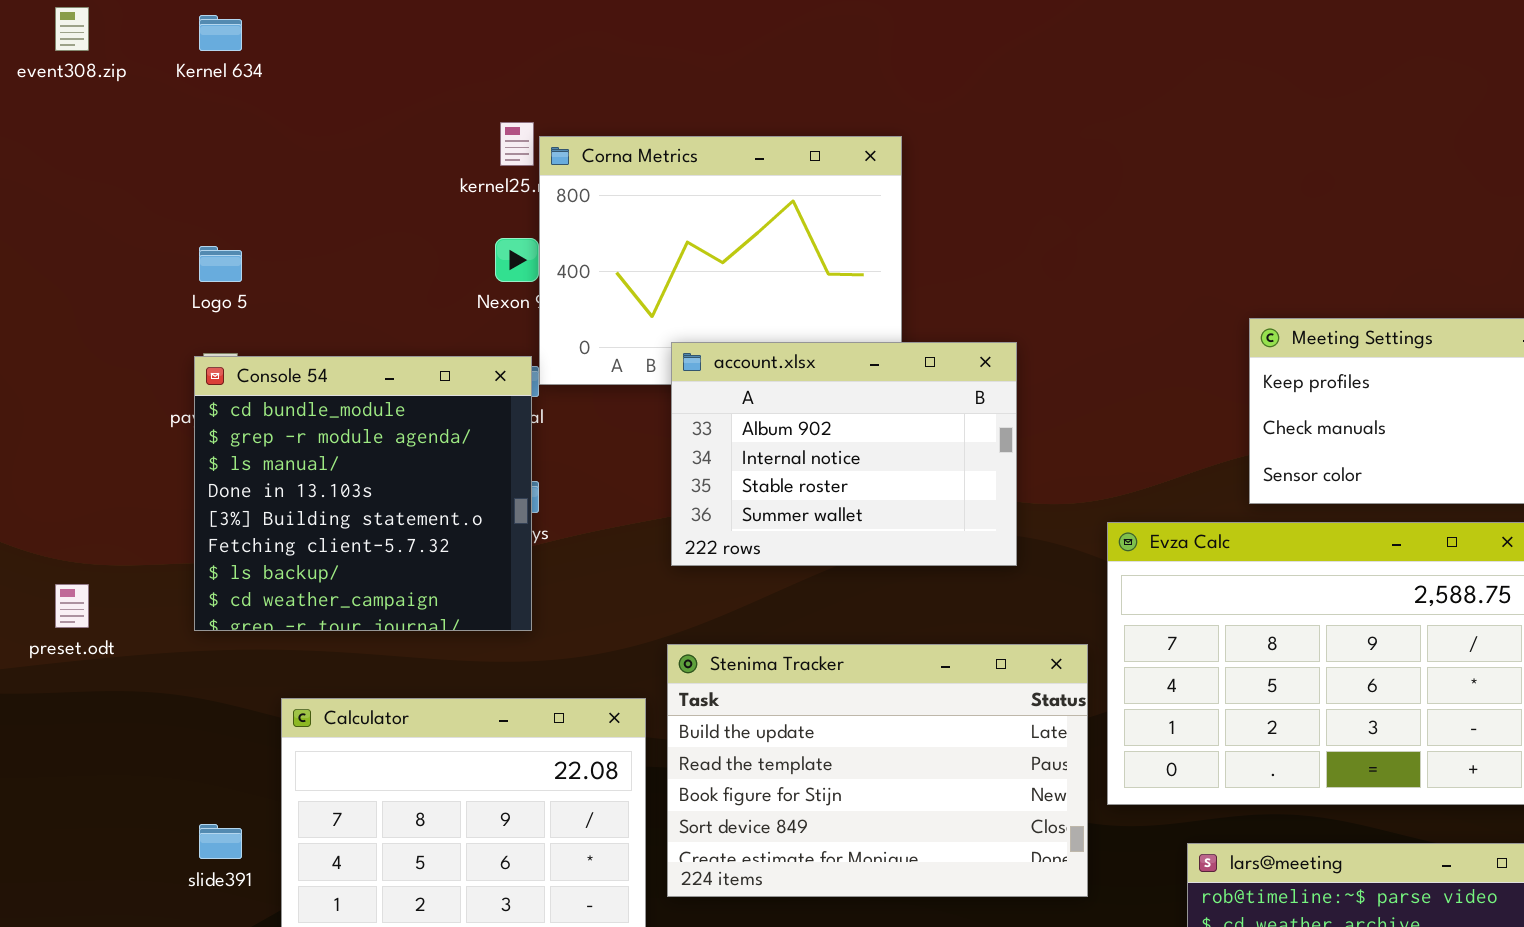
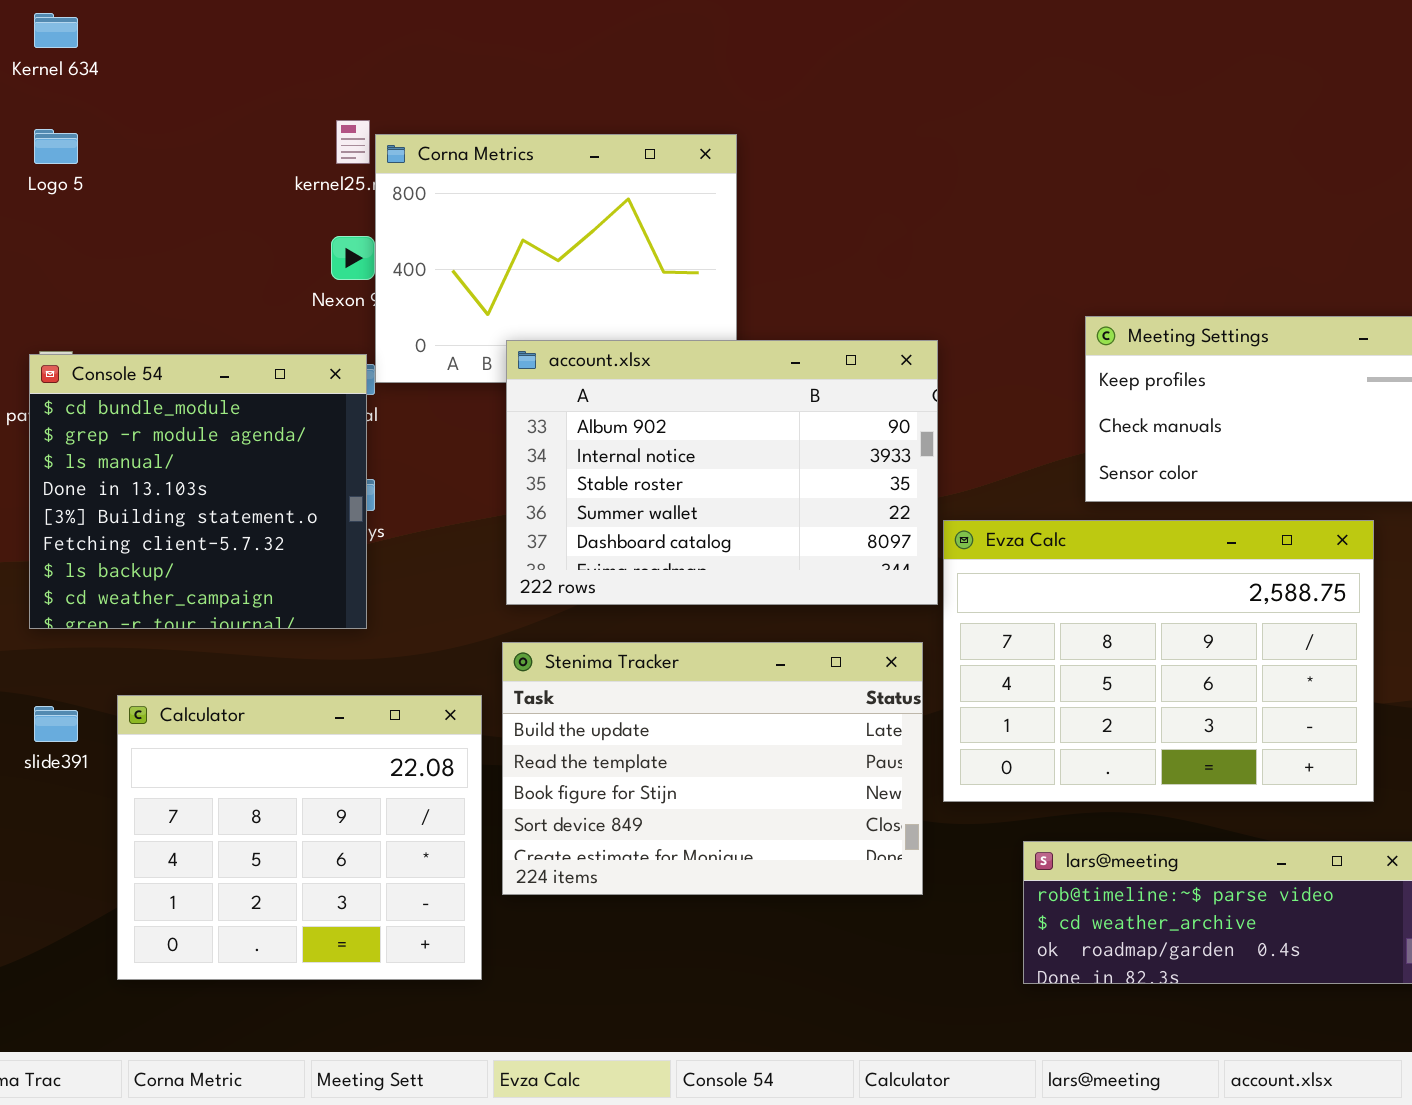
Logo 5: [199,246,242,282] -> [34,129,78,164], moved
account.xlsx: [671,342,1017,566] -> [506,340,938,605], resized
slide391: [199,824,242,859] -> [34,706,78,742], moved

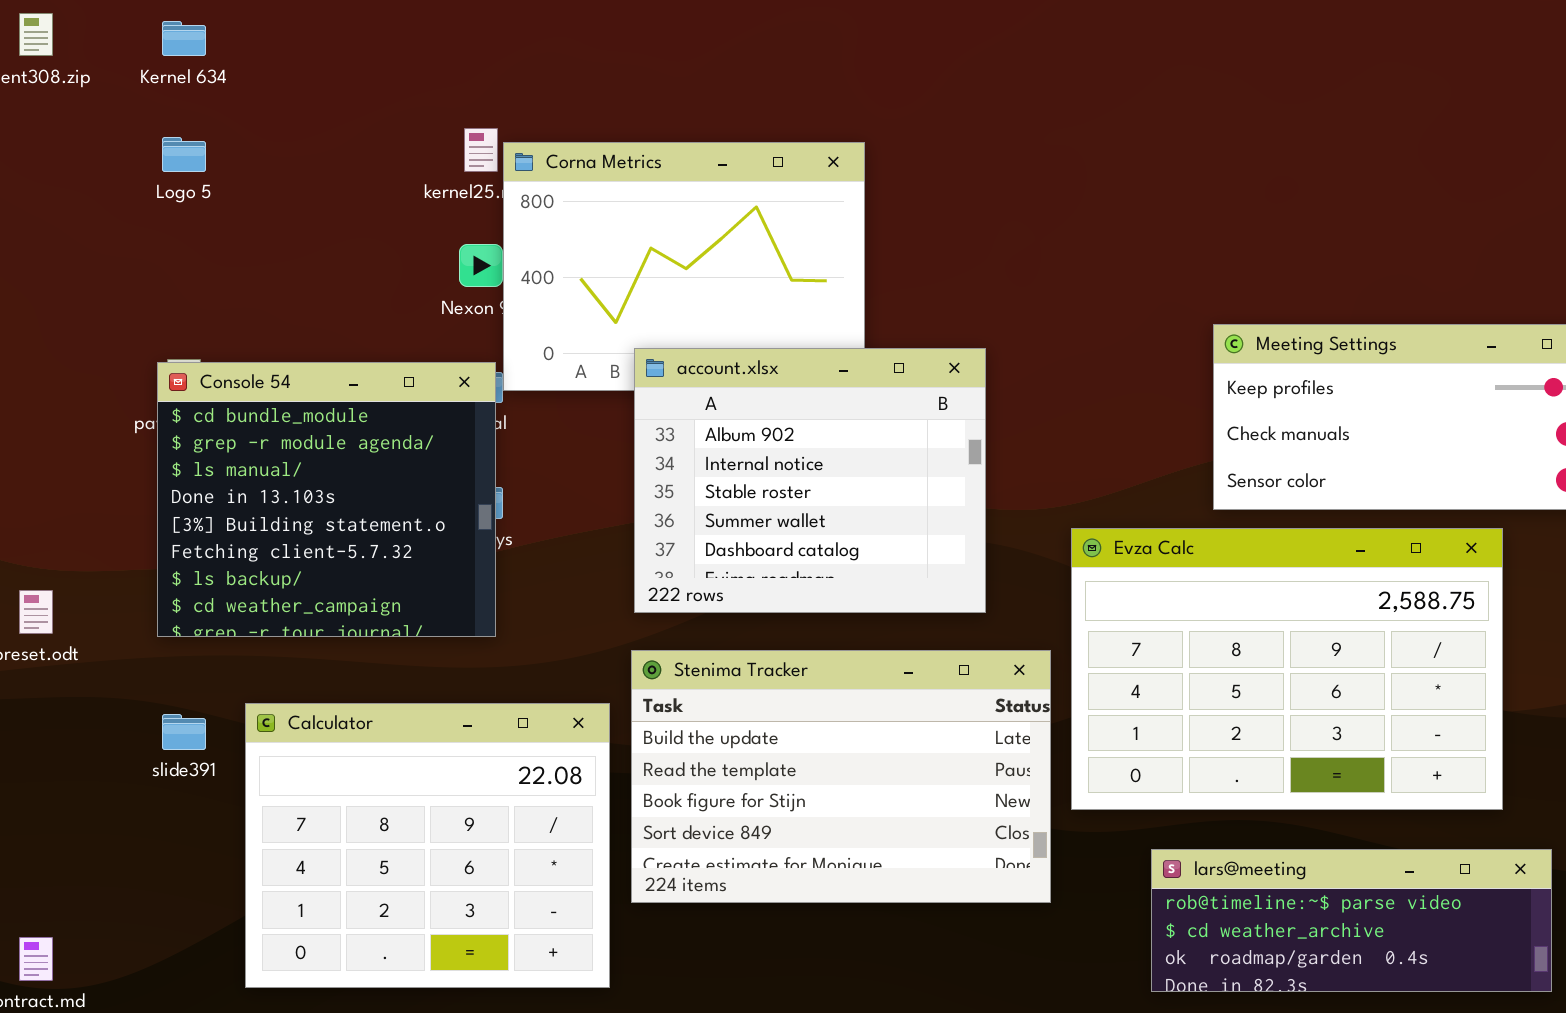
account.xlsx: [506,340,938,605] -> [634,348,986,613], resized

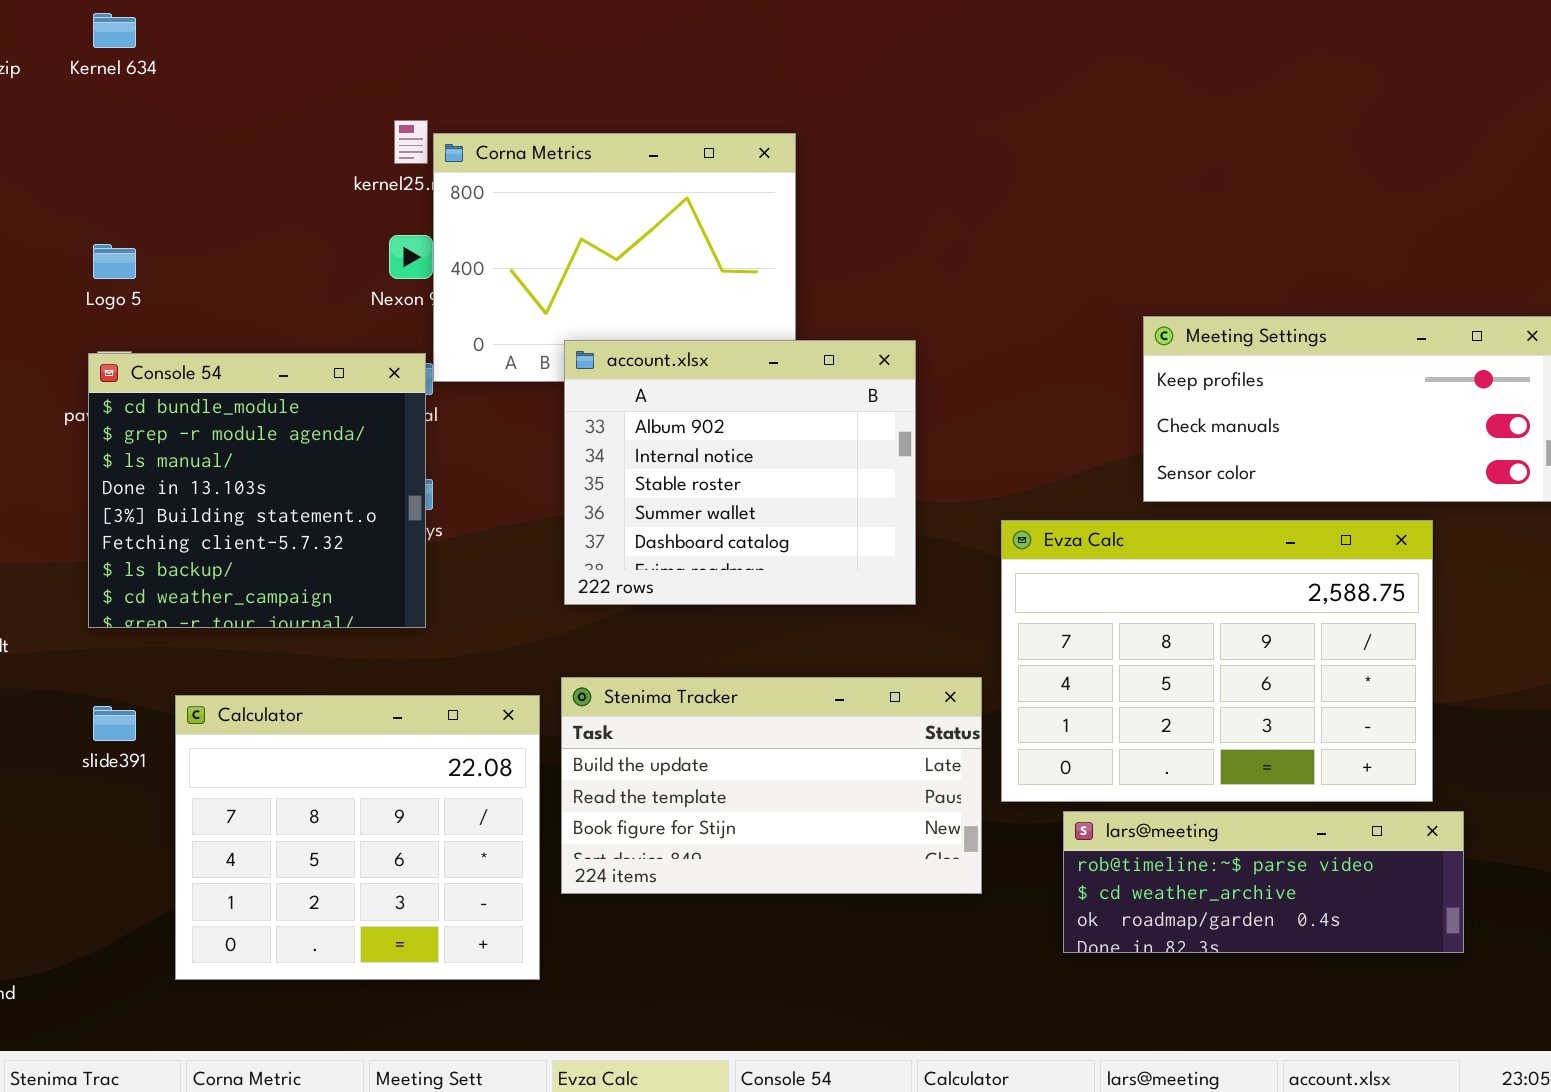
Logo 5: [162,137,206,172] -> [93,244,136,279], moved
Stenima Tracker: [631,650,1051,903] -> [561,677,982,894], resized
lars@meeting: [1151,849,1552,992] -> [1063,811,1464,953], moved

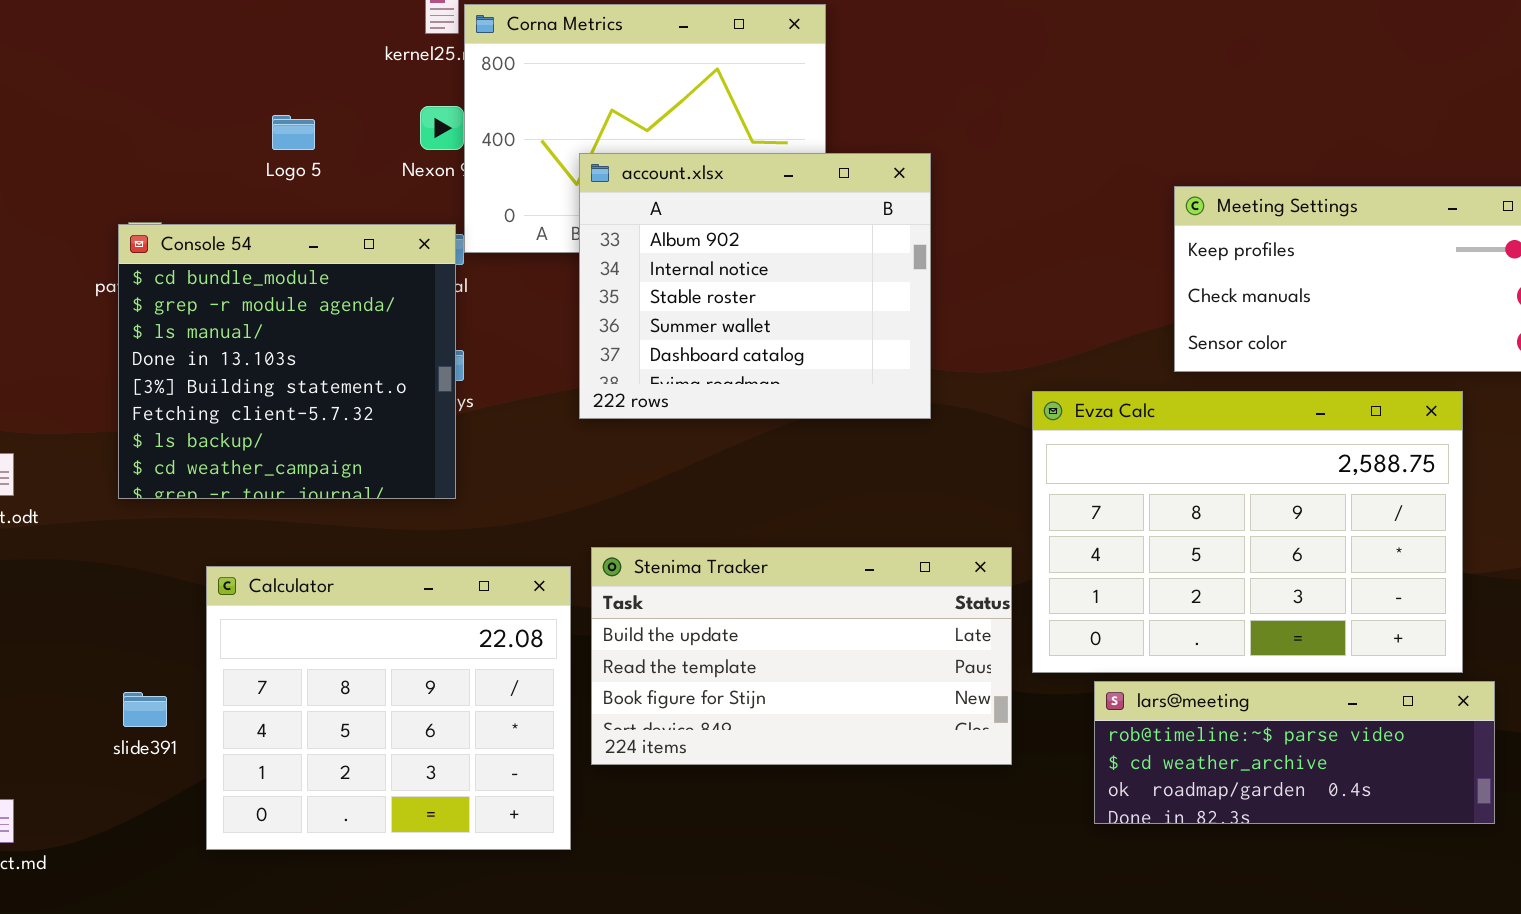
Logo 5: [93,244,136,279] -> [272,115,315,150], moved
account.xlsx: [564,340,916,605] -> [579,153,931,419], moved
slide391: [93,706,136,741] -> [123,692,167,727], moved

